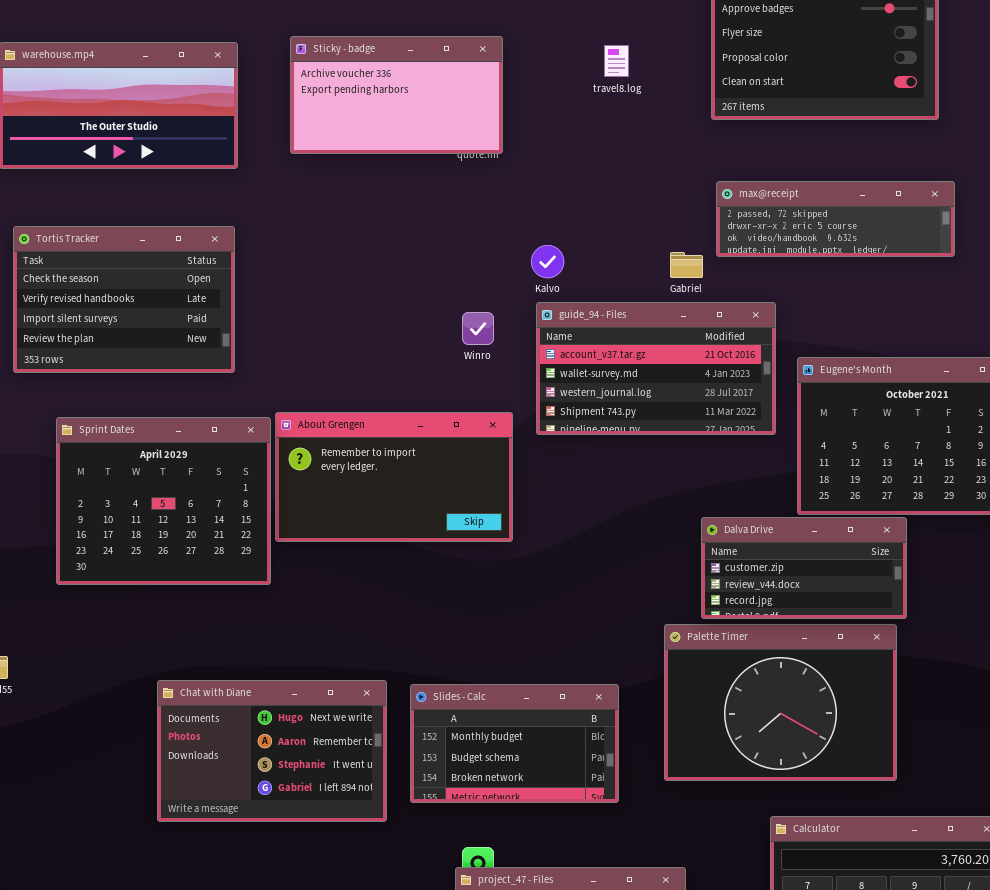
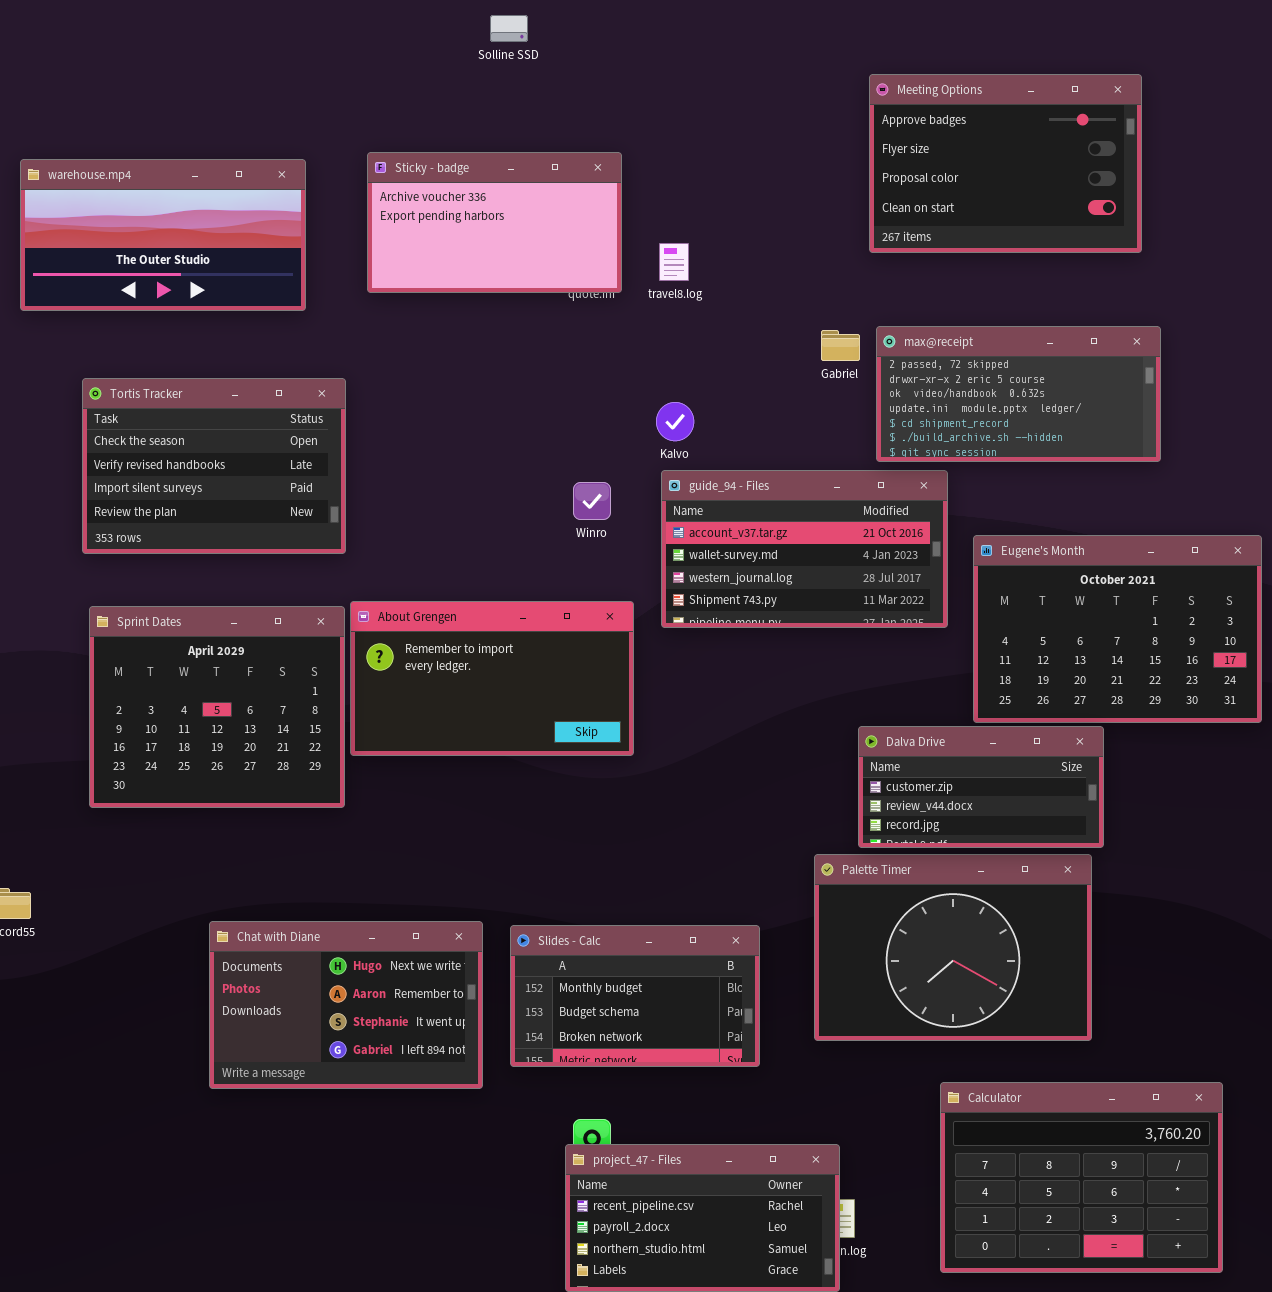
travel8.log: [604,45,629,77] -> [659,243,689,281], moved
max@receipt: [716,181,955,257] -> [876,326,1161,462], resized
Tortis Tracker: [13,226,235,373] -> [82,378,346,554], moved
Gabriel: [670,252,703,278] -> [821,330,860,361], moved

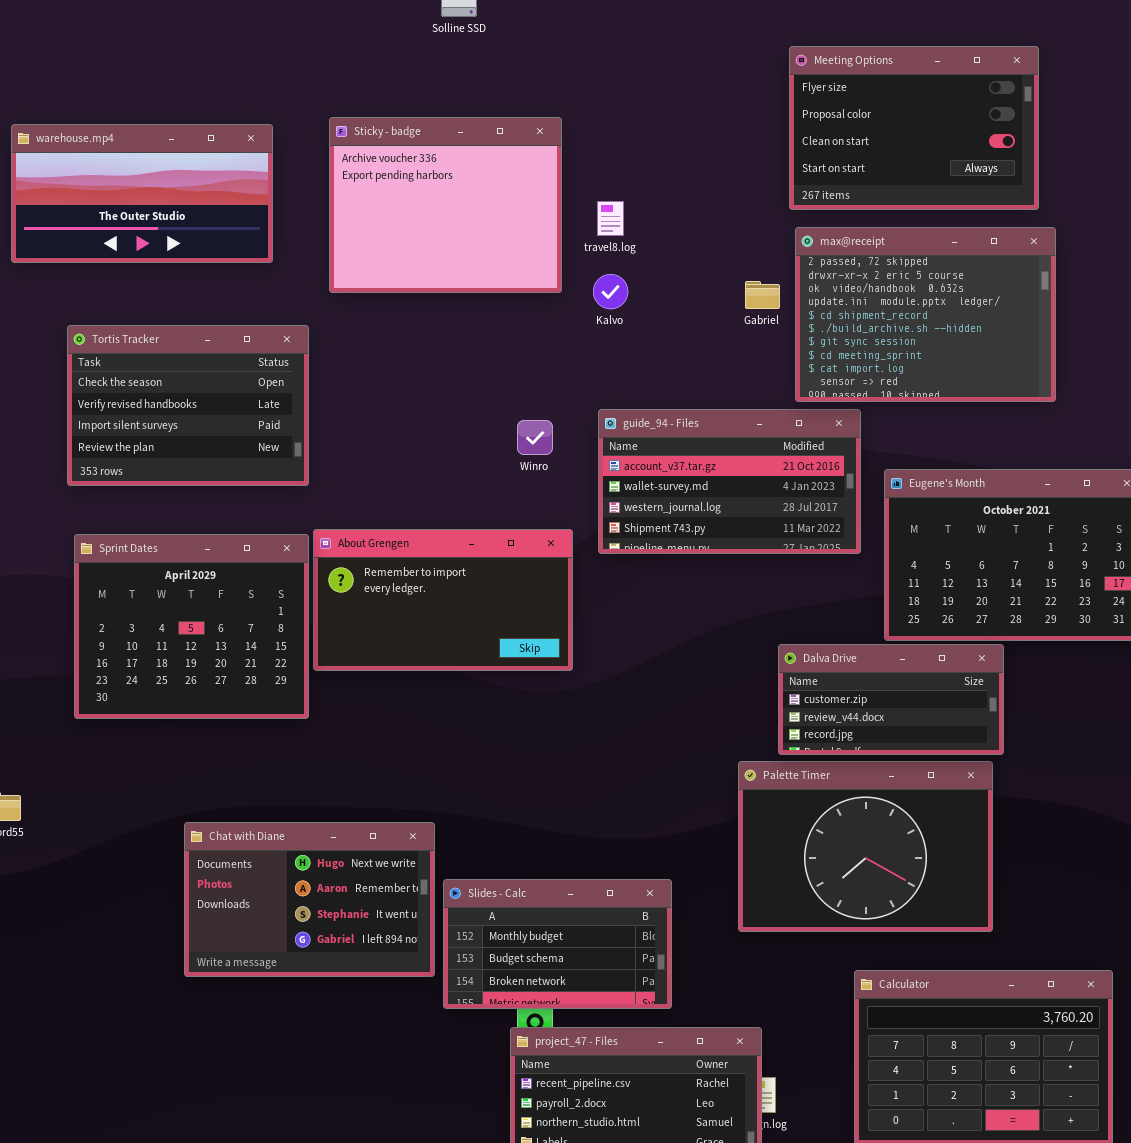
Meeting Options: [869,74,1142,253] -> [789,46,1039,210], scrolled down 1 row
Sticky - badge: [367,152,622,293] -> [329,117,562,293], resized
max@receipt: [876,326,1161,462] -> [795,227,1056,402], resized
Kalvo: [656,402,694,441] -> [593,274,628,309], moved
Slides - Calc: [510,925,760,1067] -> [443,879,672,1009], moved

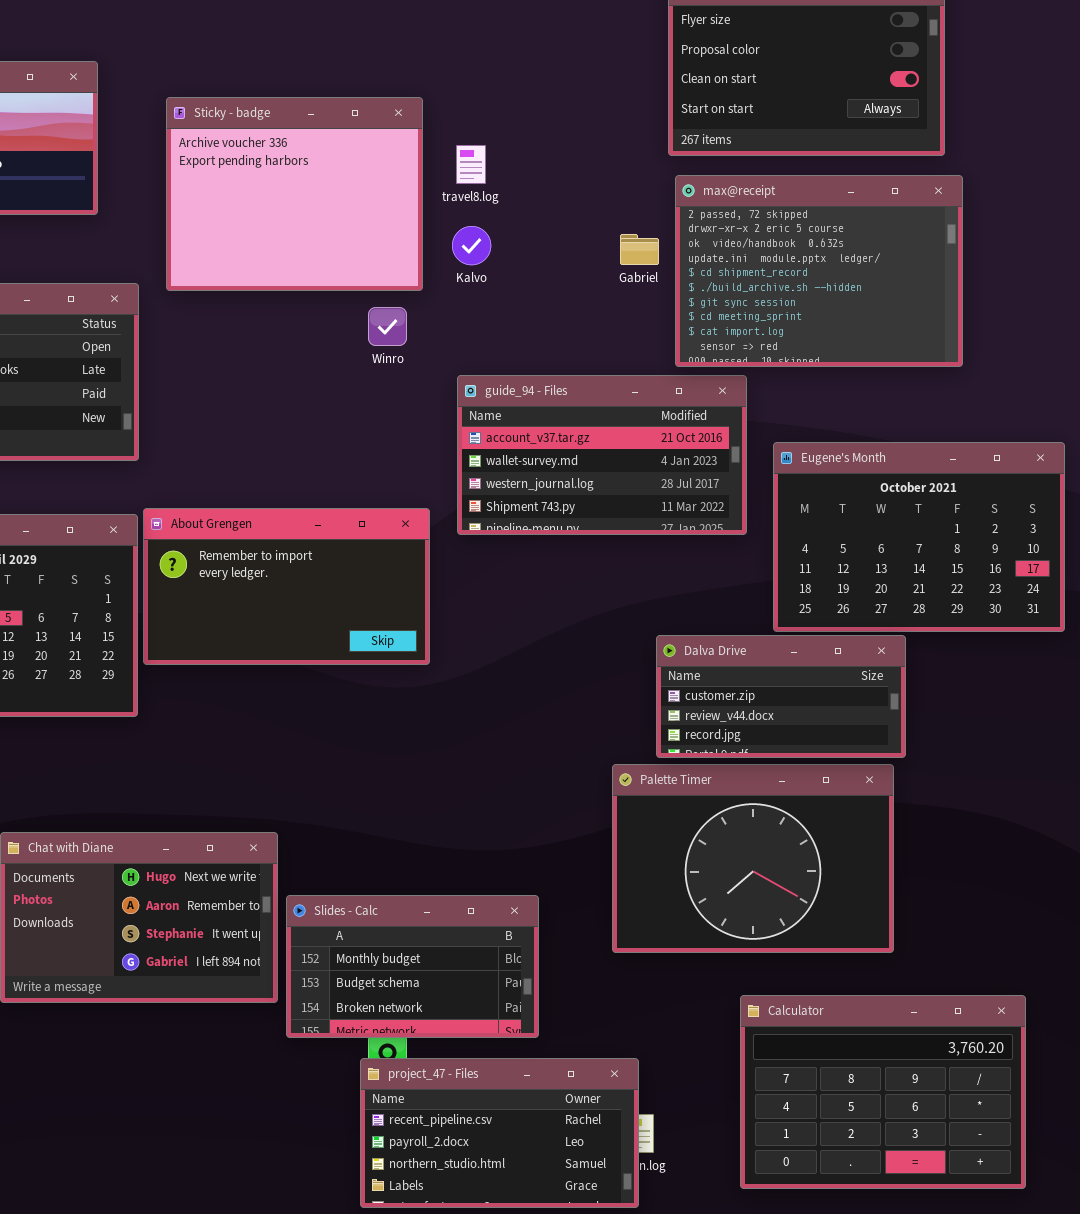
Sticky - badge: [329,117,562,293] -> [166,97,423,291], moved
Winro: [517,420,553,455] -> [368,307,407,346], moved

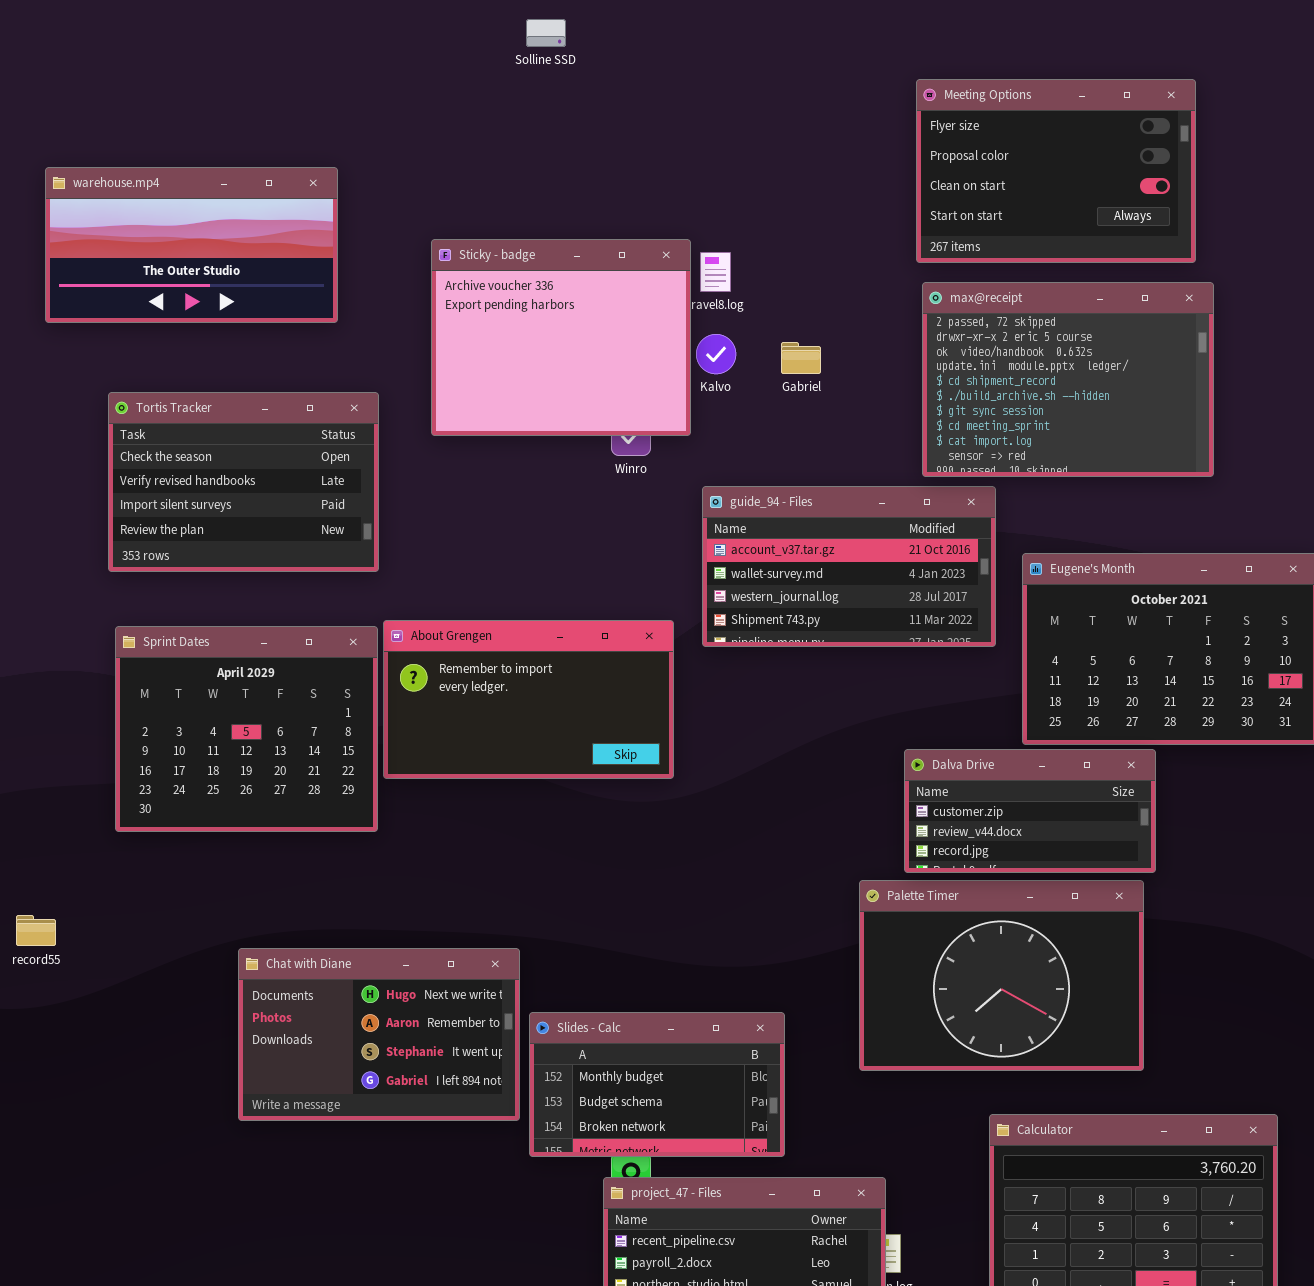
Sticky - badge: [166,97,423,291] -> [431,239,691,436], moved
Gabriel: [620,234,659,265] -> [781,342,821,374], moved

